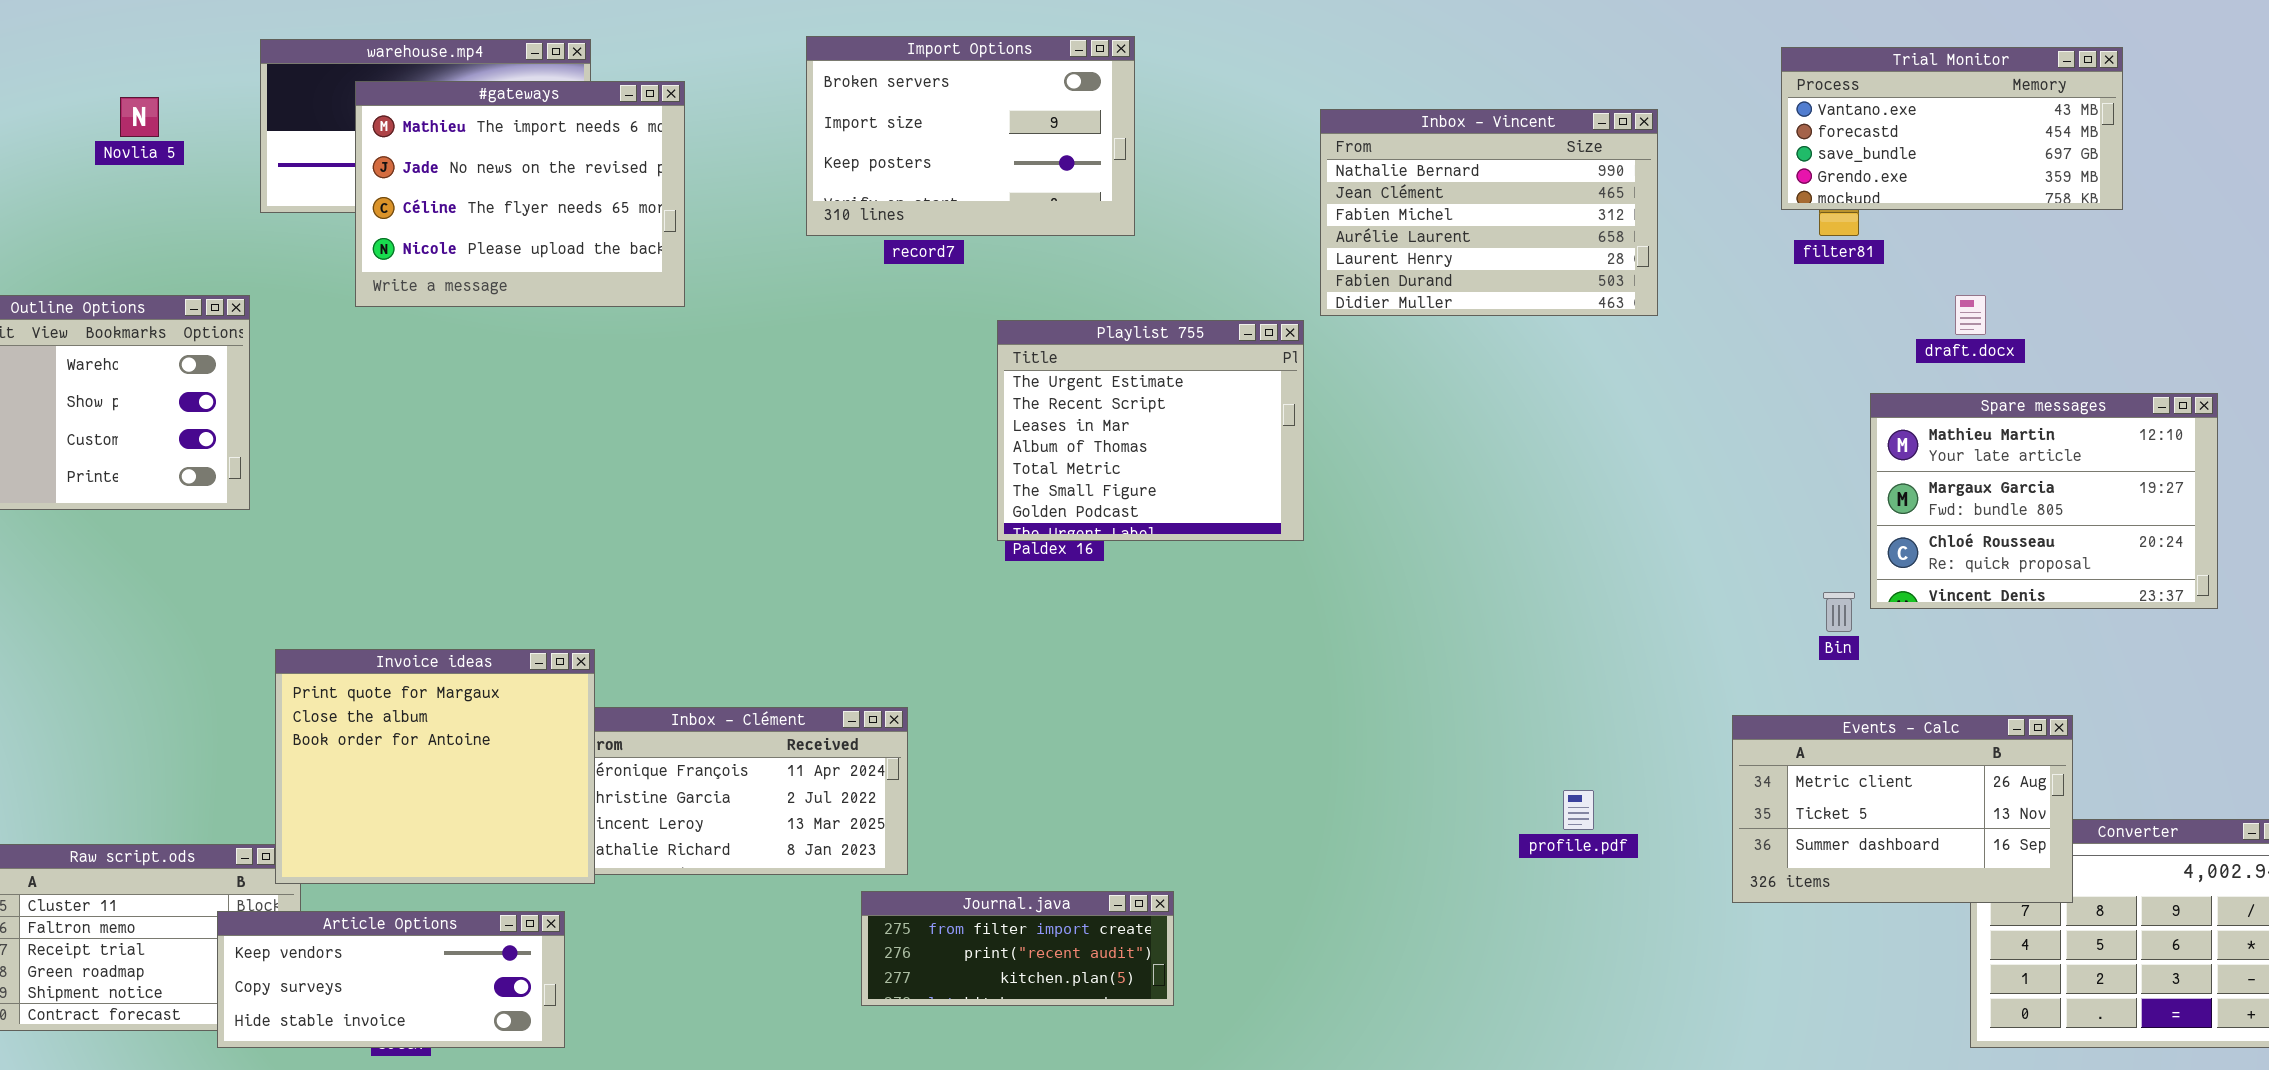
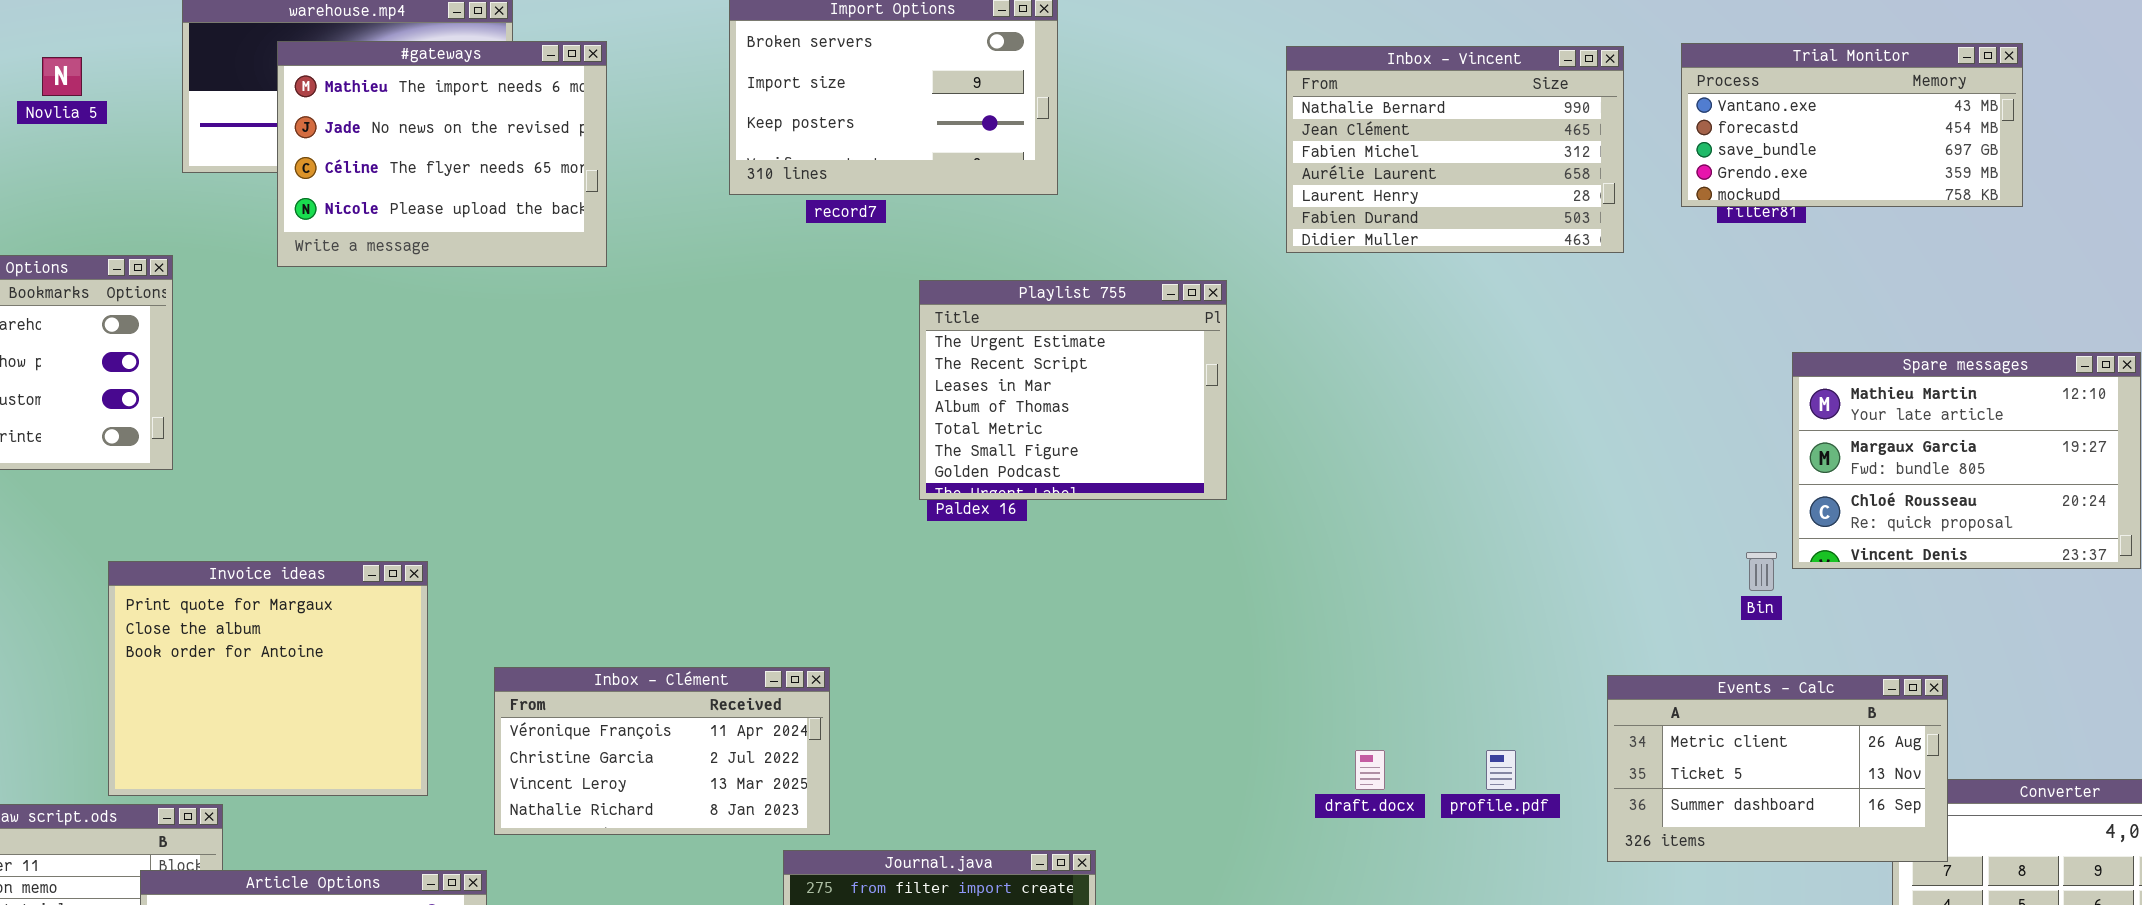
Trial Monitor: [1781,47,2123,210] -> [1681,43,2023,207], moved
Inbox - Vincent: [1320,109,1658,316] -> [1286,46,1624,253], moved
draft.docx: [1955,295,1986,335] -> [1355,750,1385,790], moved
Invoice ideas: [275,649,595,884] -> [108,561,428,796], moved
Events - Calc: [1732,715,2073,903] -> [1607,675,1948,862], moved

